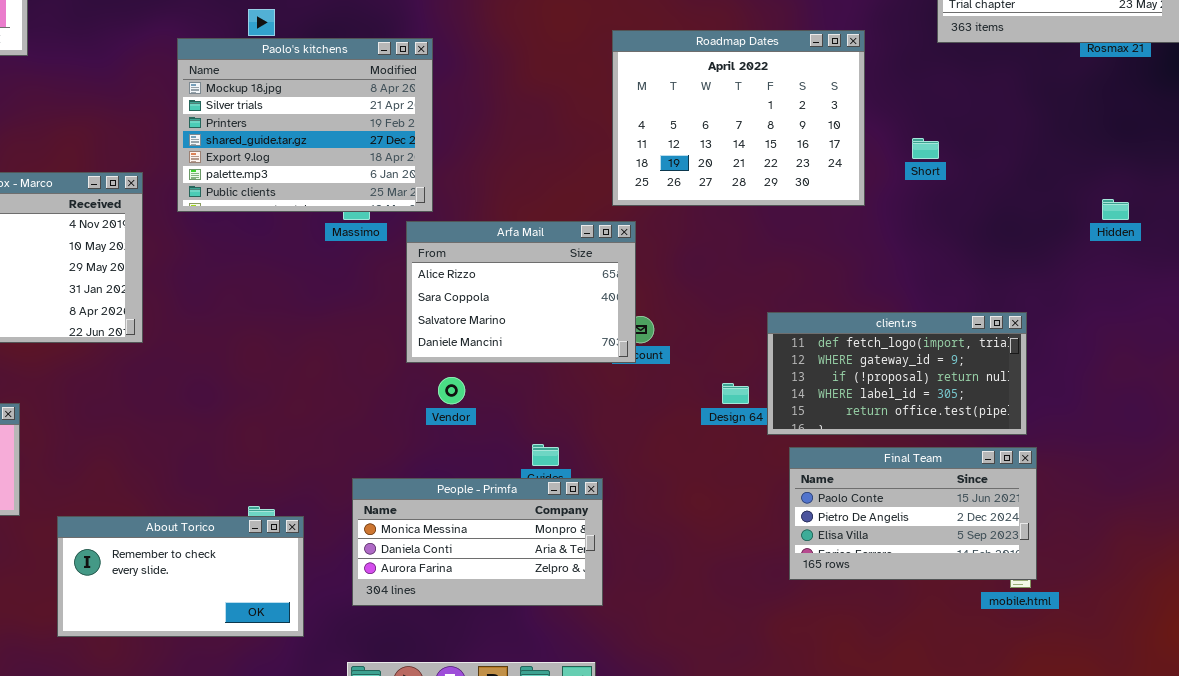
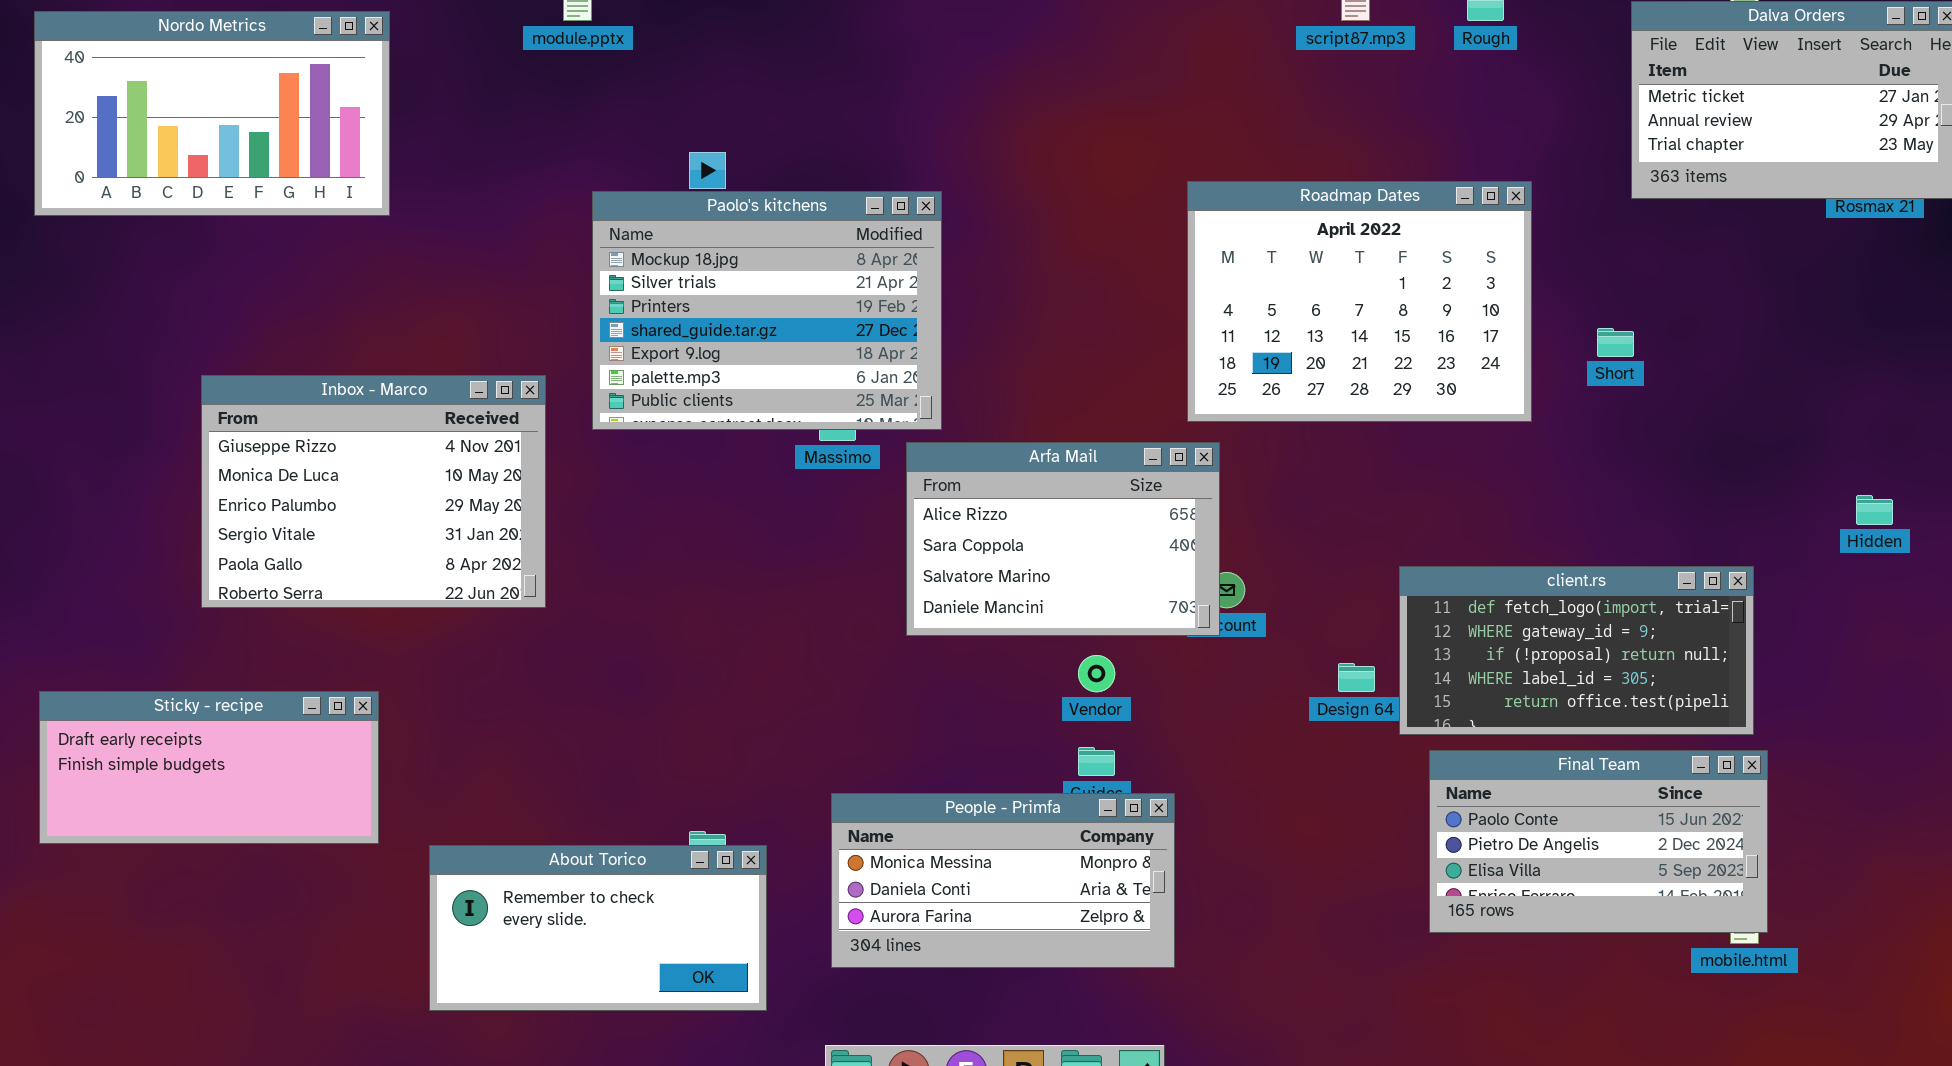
Hidden: [1102,199,1129,220] -> [1856,495,1893,525], moved
Vendor: [438,377,465,404] -> [1078,655,1115,692], moved

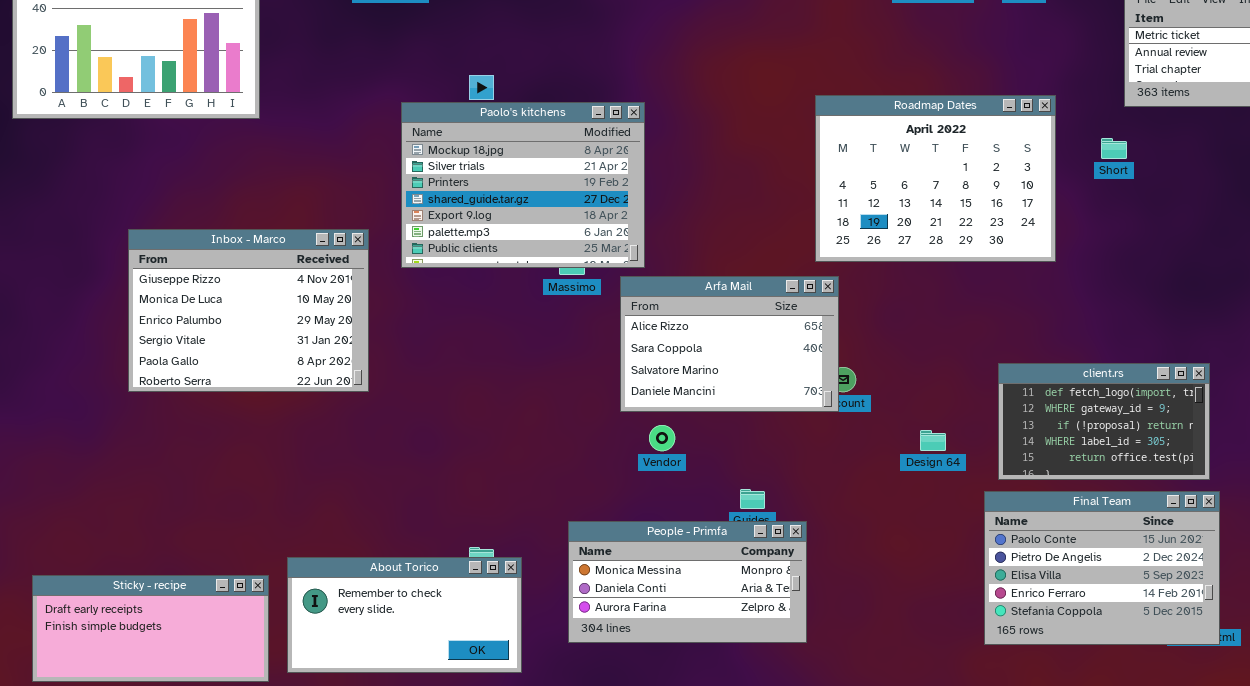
Short: [1597,328,1634,357] -> [1101,138,1127,159], moved
client.rs: [1399,566,1754,735] -> [998,363,1210,480], resized
Vendor: [1078,655,1115,692] -> [649,425,675,451], moved
Sticky - recipe: [39,691,379,844] -> [32,575,269,682], moved
Final Team: [1429,750,1768,933] -> [984,491,1220,645], resized

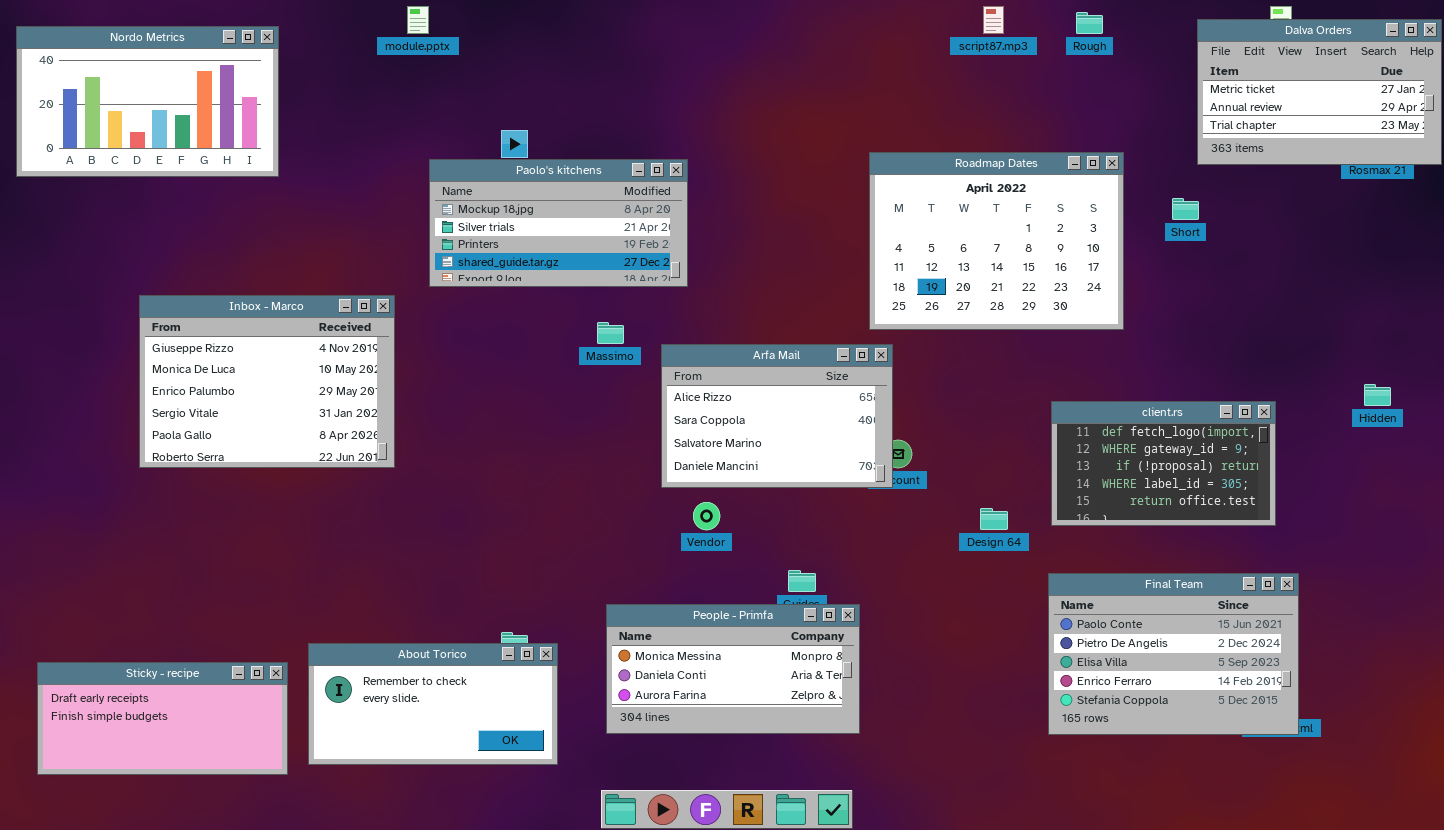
Paolo's kitchens: [401,102,645,268] -> [429,159,688,287], resized
client.rs: [998,363,1210,480] -> [1051,401,1276,526], moved

